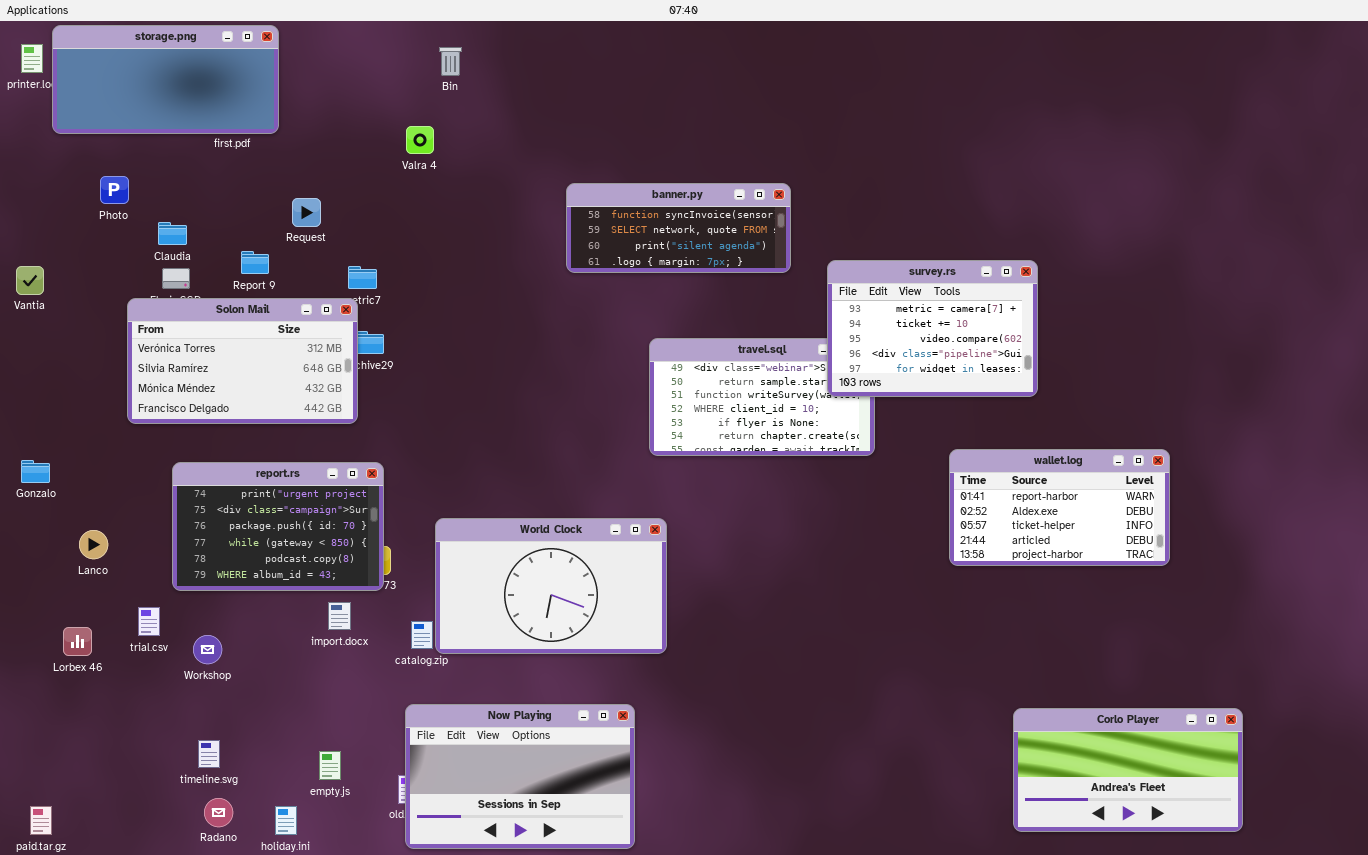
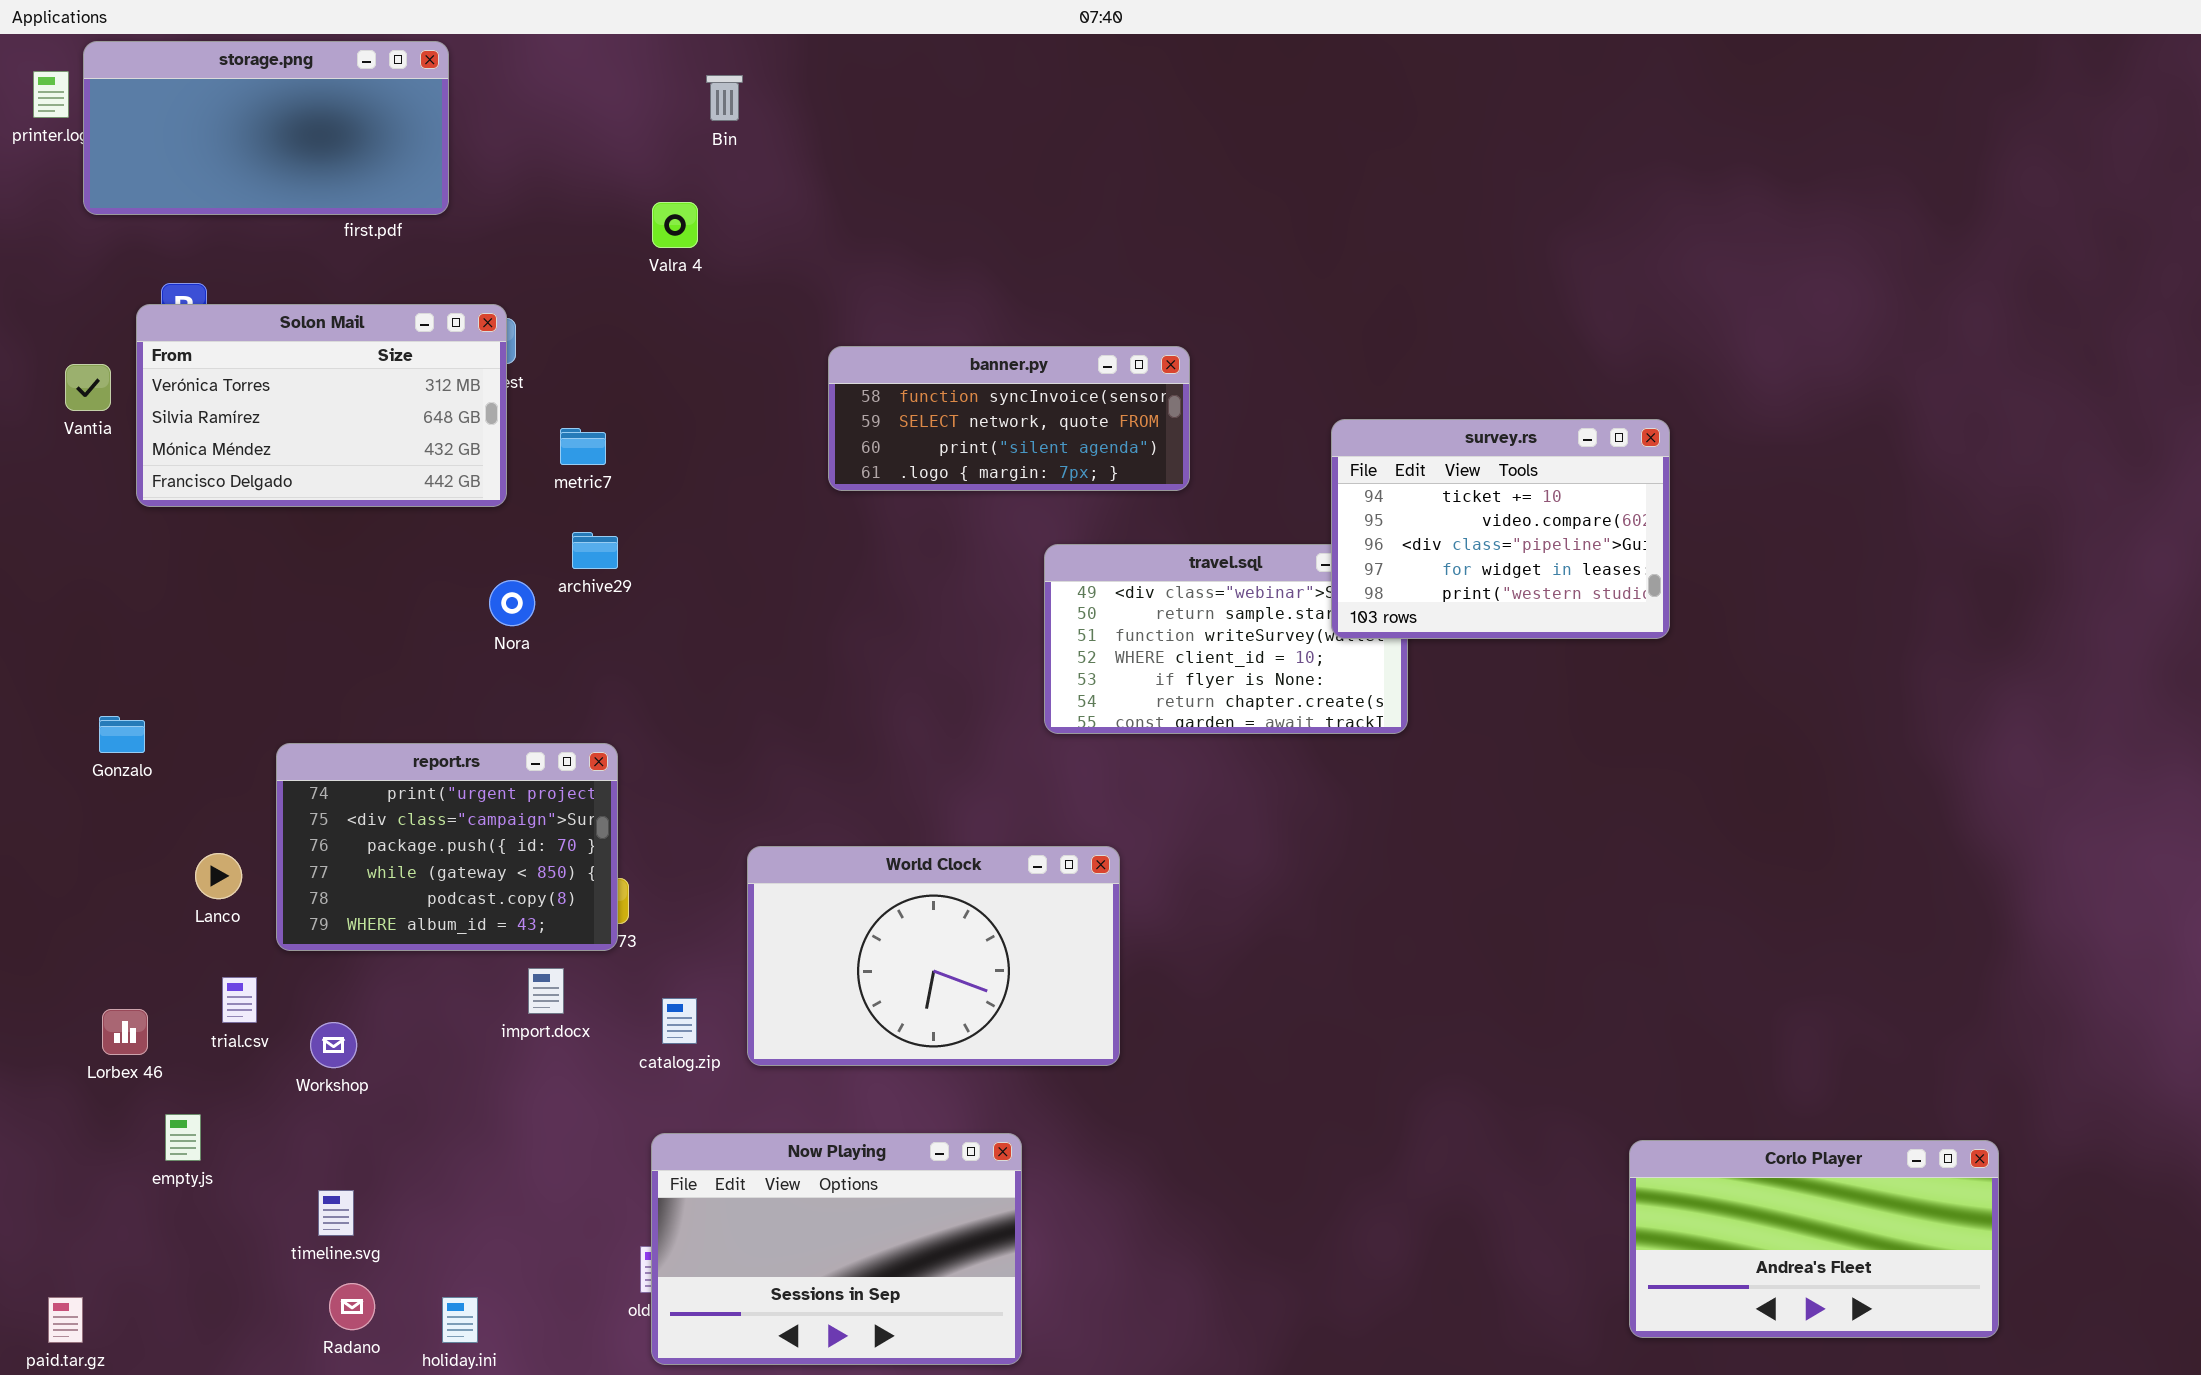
banner.py: [566,183,791,273] -> [828,346,1190,491], moved
survey.rs: [827,260,1038,397] -> [1331,419,1670,639], scrolled down 1 row
Vantia: [16,266,44,295] -> [65,364,111,411], moved
Solon Mail: [127,298,358,424] -> [136,304,507,507], moved
wallet.log: [949,449,1170,566] -> none, closed
Gonzalo: [21,460,50,483] -> [99,716,145,753], moved
World Clock: [435,518,667,654] -> [747,846,1120,1066], moved
Lanco: [79,530,108,559] -> [195,853,242,899], moved
empty.js: [319,751,341,780] -> [165,1114,201,1161], moved

